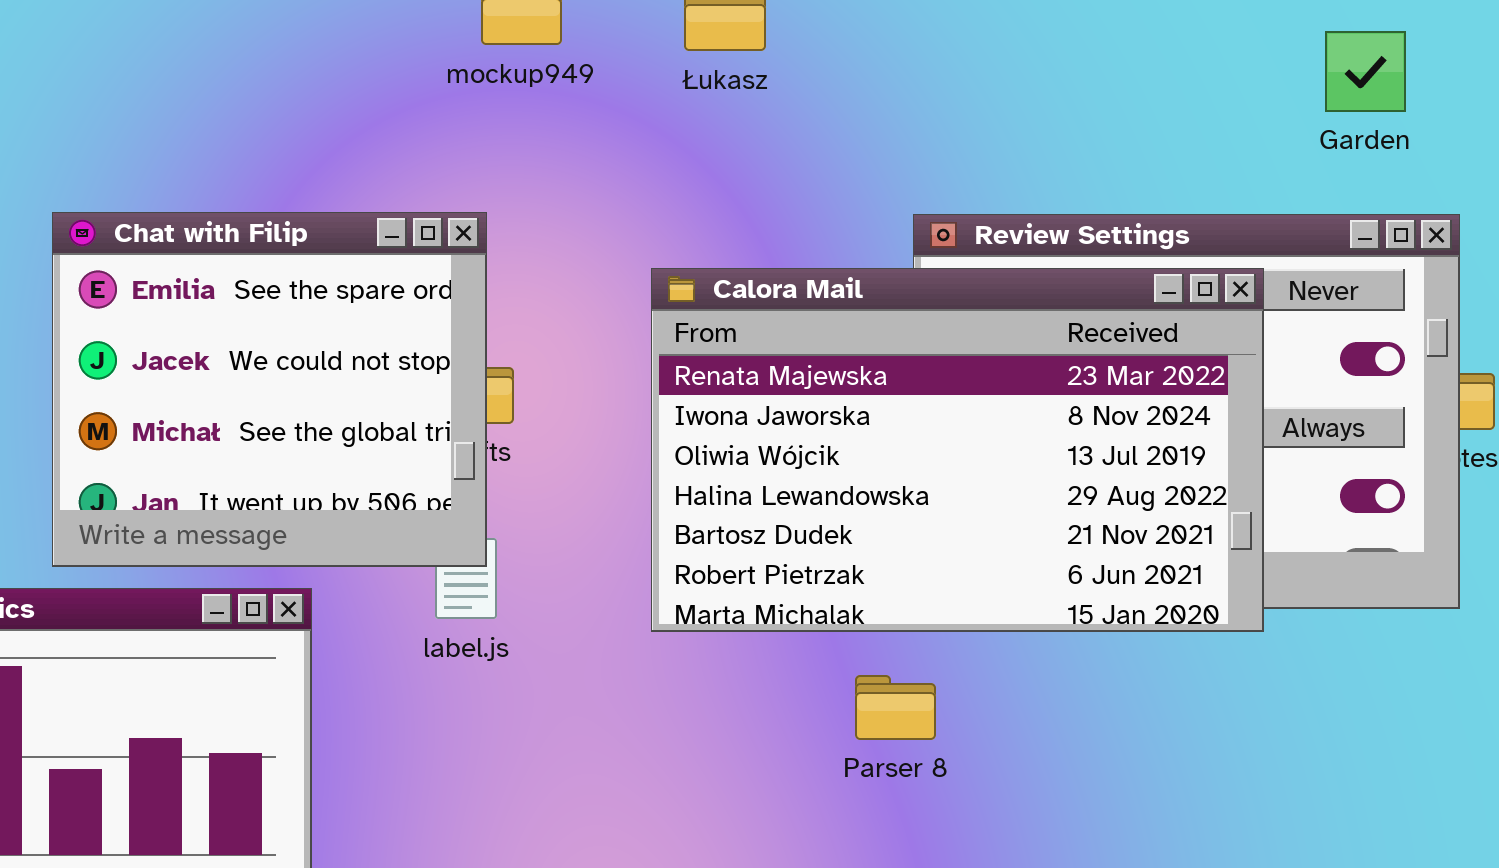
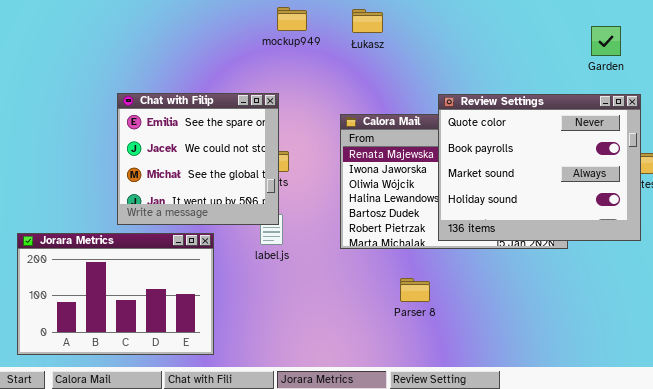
Review Settings: [913,214,1460,609] -> [438,94,641,241], raised
Parser 8: [855,675,936,740] -> [400,278,430,302], moved

